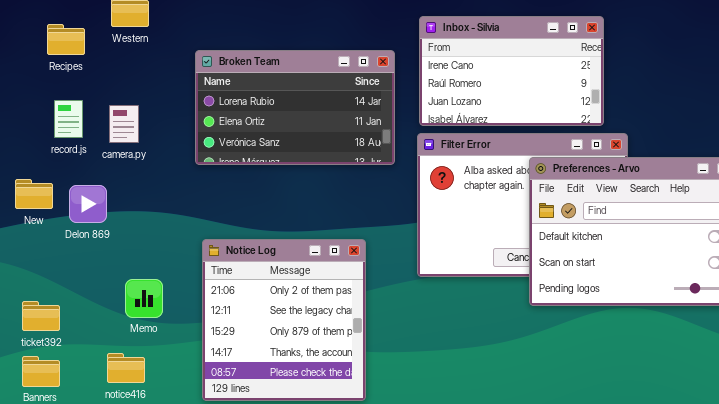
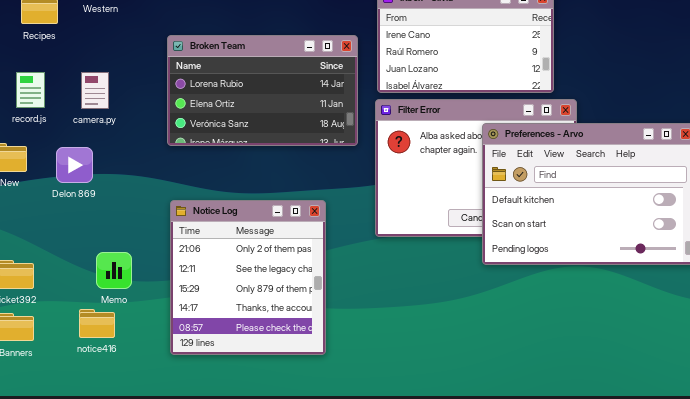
Broken Team: [195,50,395,165] -> [167,35,358,146], moved
record.js: [54,100,83,138] -> [16,72,45,108], moved
Delon 869: [69,185,107,223] -> [56,147,93,183], moved
Memo: [125,279,163,318] -> [96,252,132,289], moved

